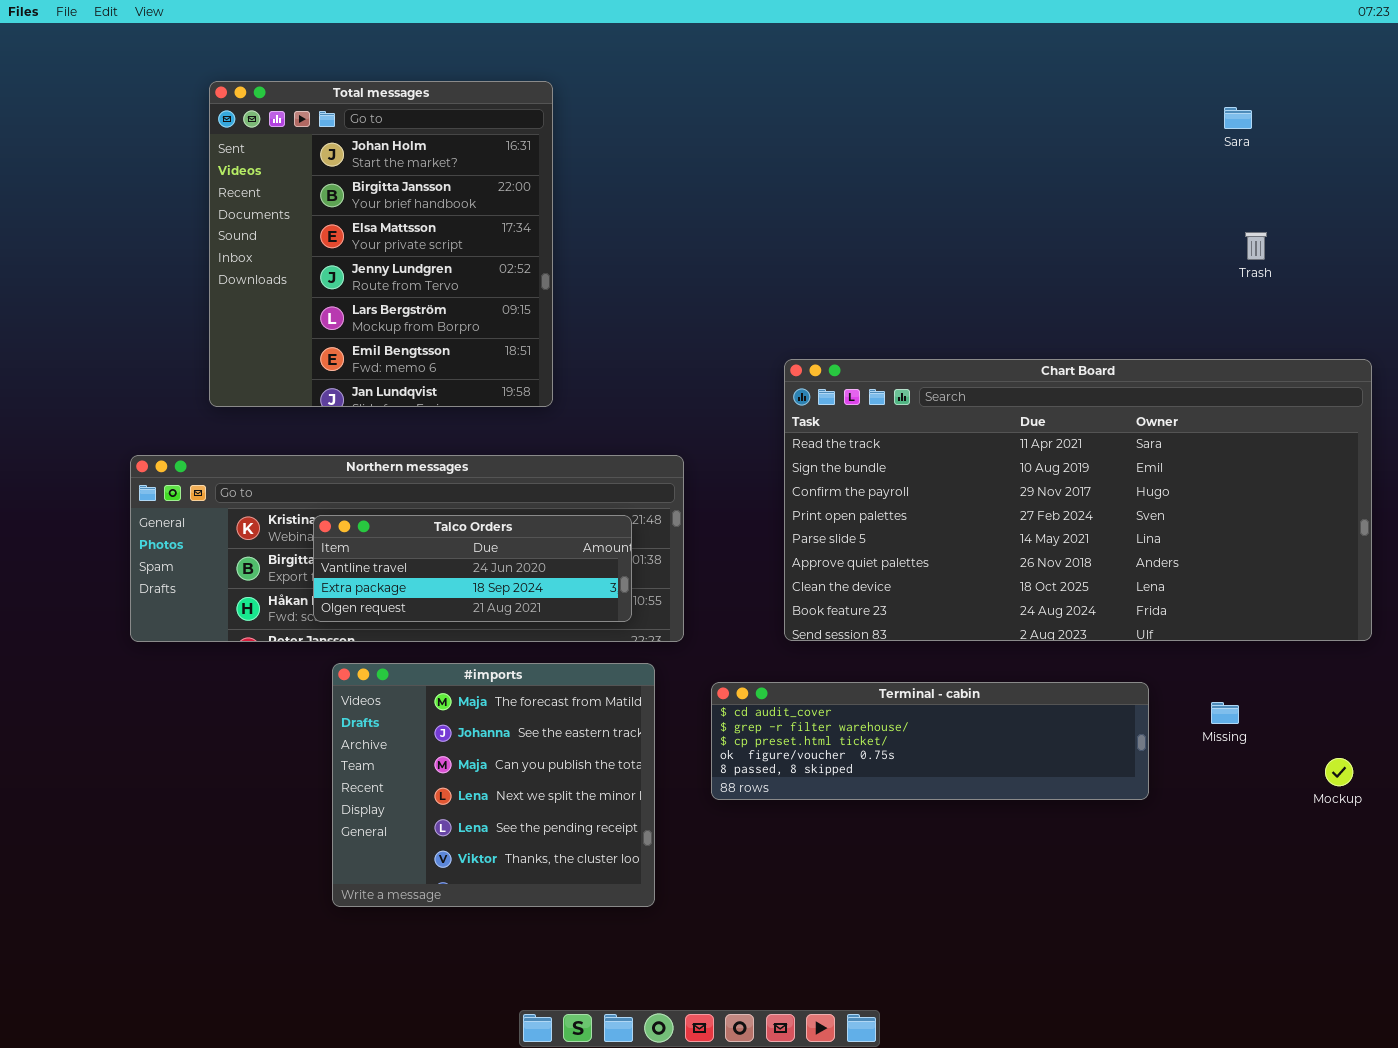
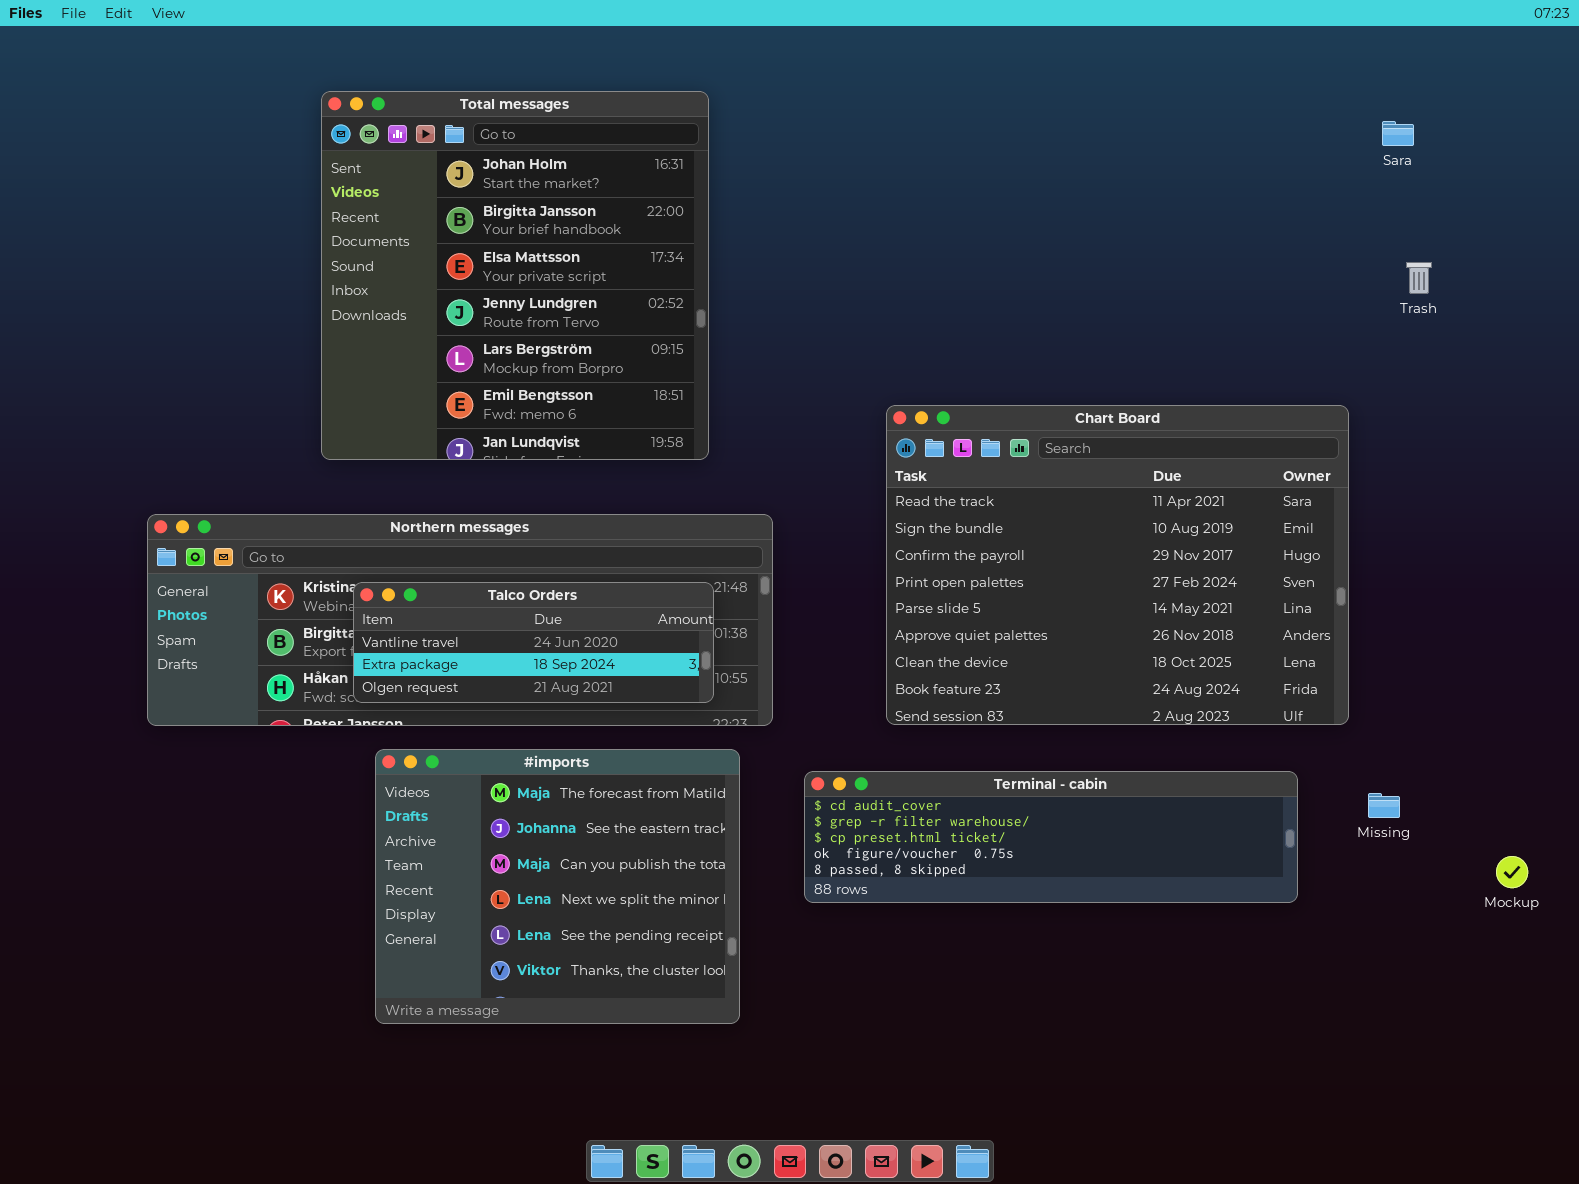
Total messages: [209,81,553,407] -> [321,91,709,460], moved
Chart Board: [784,359,1372,641] -> [886,405,1349,725], resized

